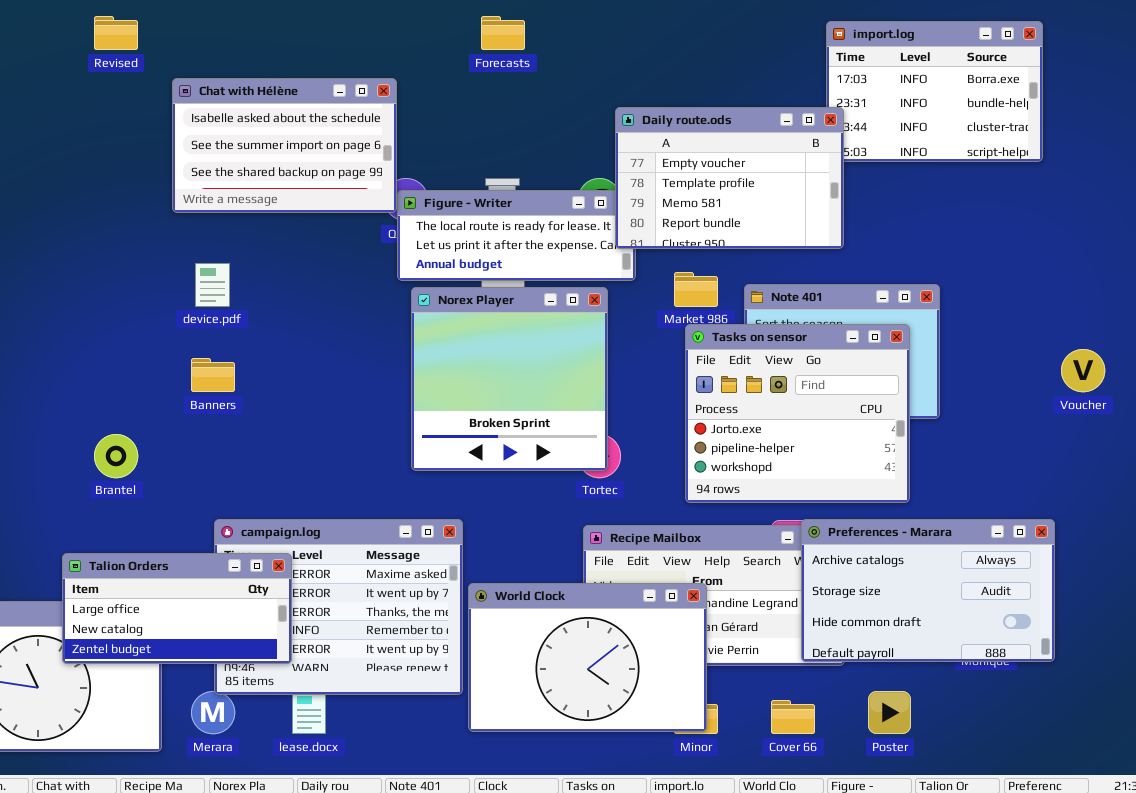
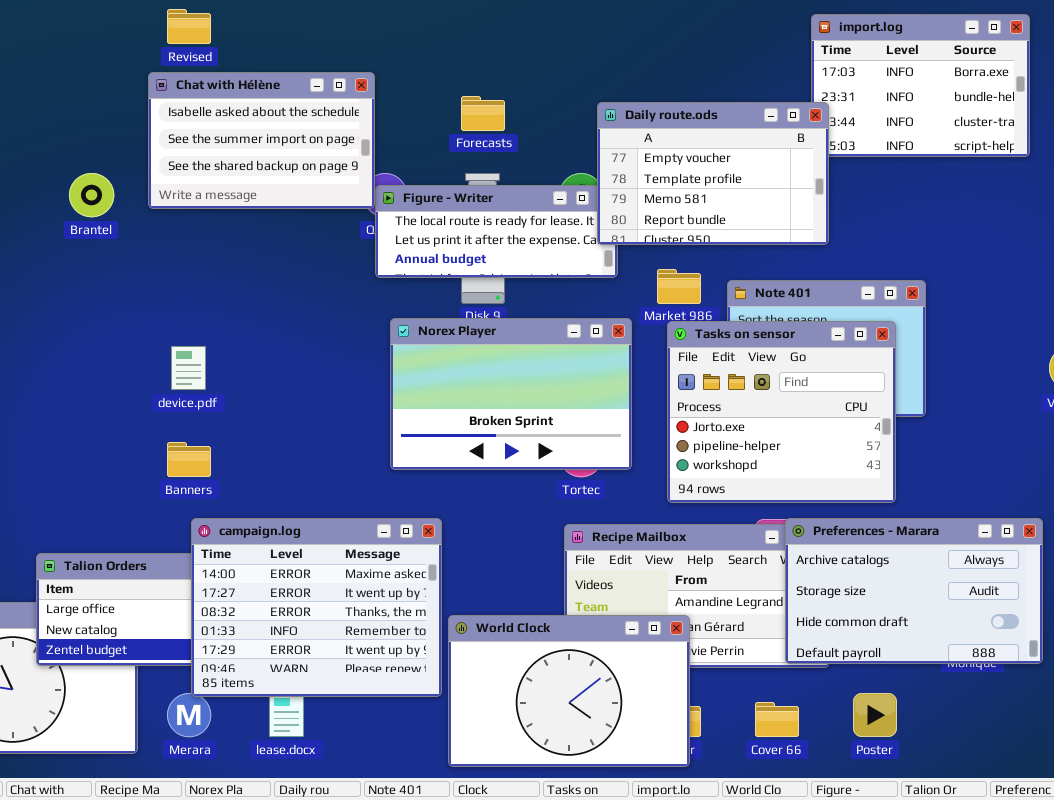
Revised: [94,16,138,50] -> [167,9,211,44], moved
Forecasts: [481,16,525,50] -> [461,96,505,131], moved
device.pdf: [195,263,230,307] -> [171,346,206,390], moved
Norex Player: [411,287,608,471] -> [390,318,632,470], resized
Banners: [191,358,235,392] -> [167,442,211,477], moved
Brantel: [94,434,138,478] -> [69,173,114,217], moved
campaign.log: [214,519,463,695] -> [191,518,442,697], raised
World Clock: [468,583,707,732] -> [448,615,690,767], moved

